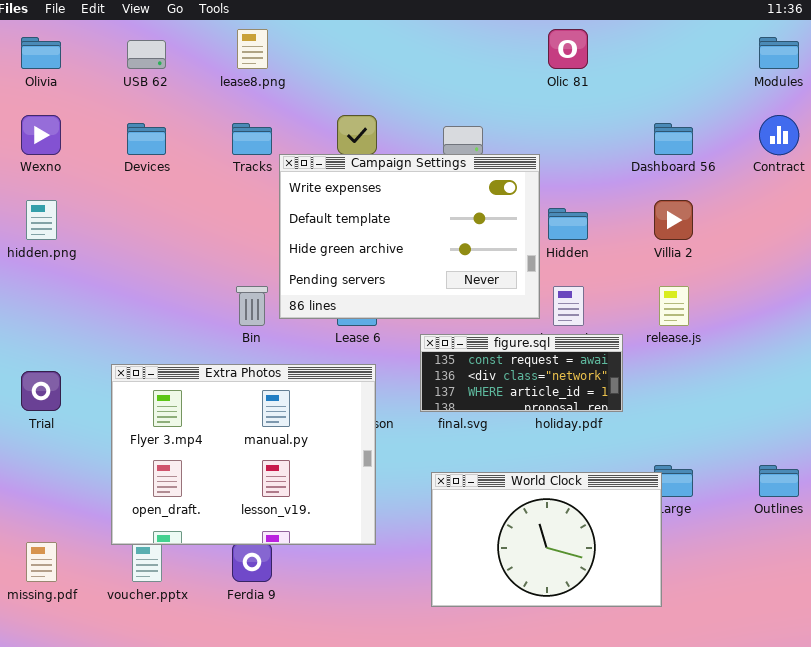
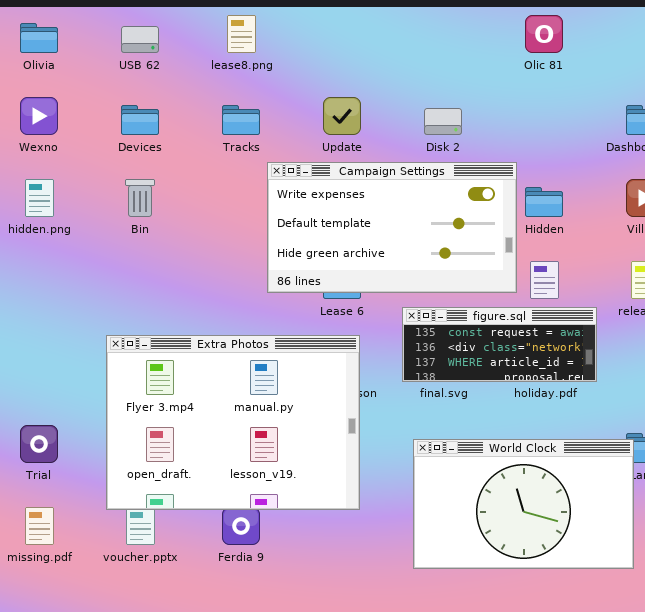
Campaign Settings: [279,154,540,319] -> [267,162,517,293], resized
Bin: [236,286,268,326] -> [125,179,155,217], moved
Trial: [21,371,61,411] -> [20,425,58,463], moved

